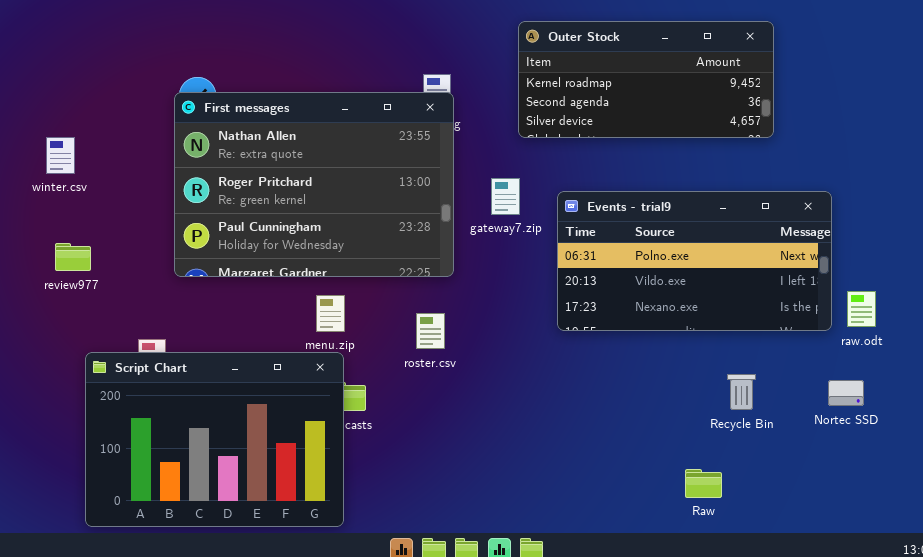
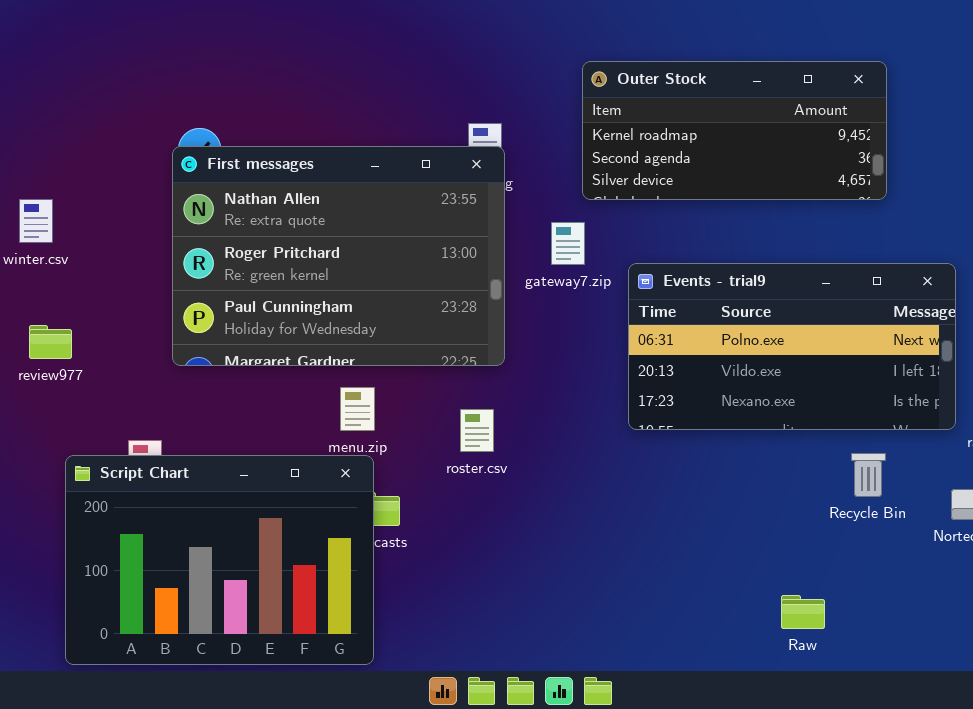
gateway7.zip: [491,178,520,215] -> [551,222,585,265], moved
Recycle Bin: [727,374,756,410] -> [851,453,886,497], moved

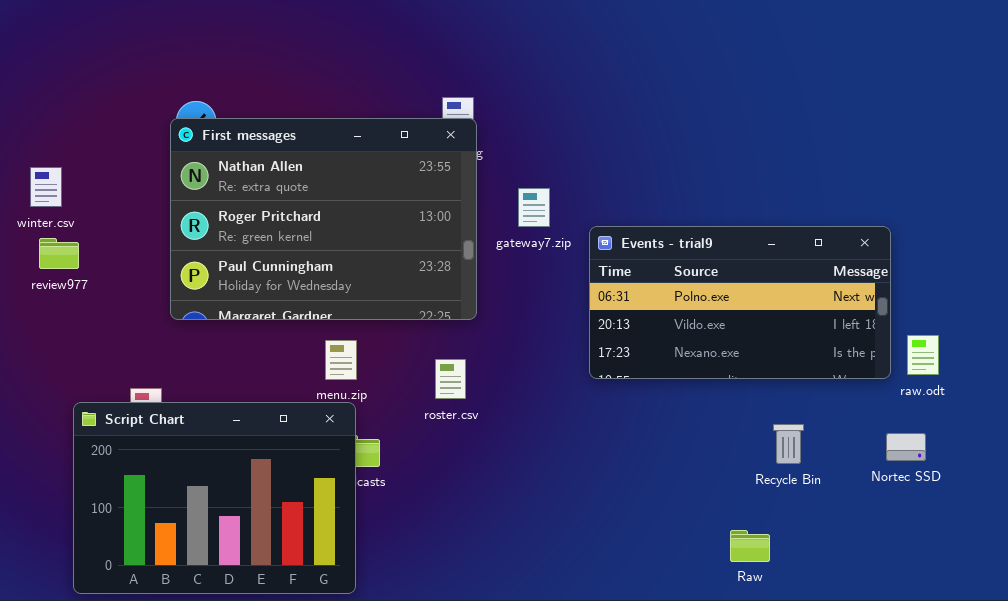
Outer Stock: [582,61,887,200] -> none, closed
review977: [29,325,72,359] -> [39,238,79,269], moved
Recycle Bin: [851,453,886,497] -> [773,424,804,464], moved

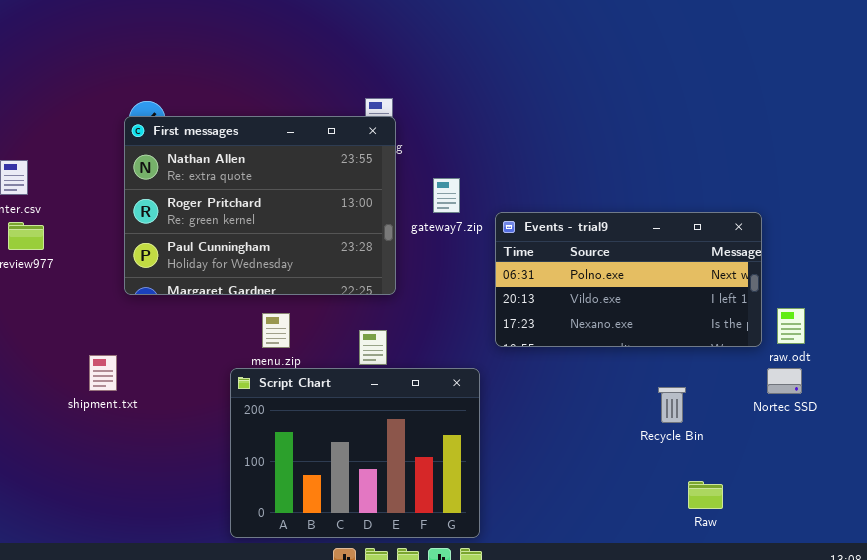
Script Chart: [73,402,356,594] -> [230,368,480,538], moved
Nortec SSD: [886,433,926,461] -> [767,368,802,394], moved
Raw: [730,530,770,562] -> [688,481,723,509], moved

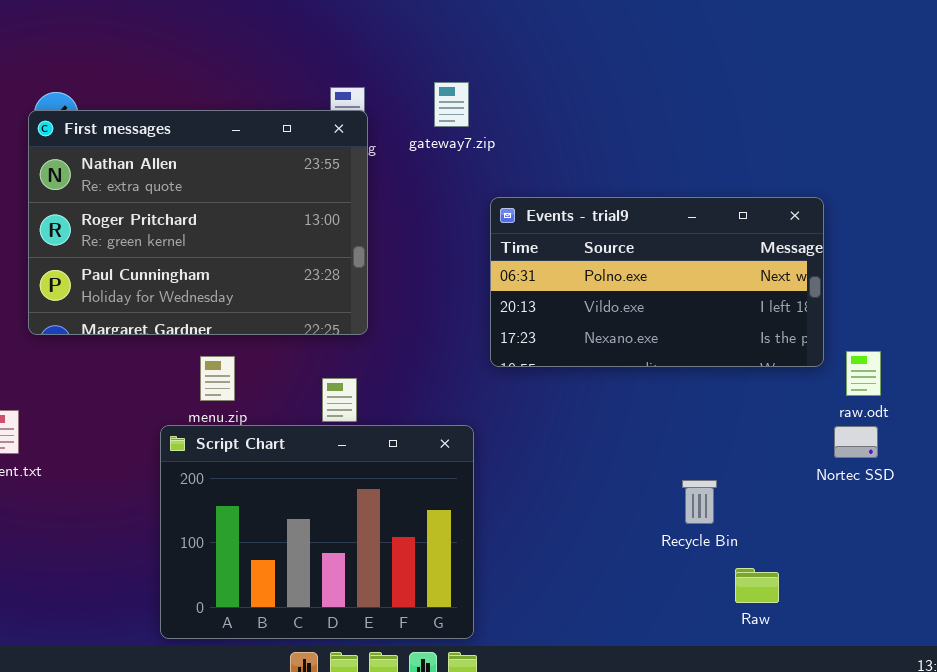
gateway7.zip: [433,178,460,213] -> [434,82,469,127], moved
Events - trial9: [495,212,762,347] -> [490,197,824,367], moved
Recycle Bin: [658,387,686,423] -> [682,480,717,524], moved

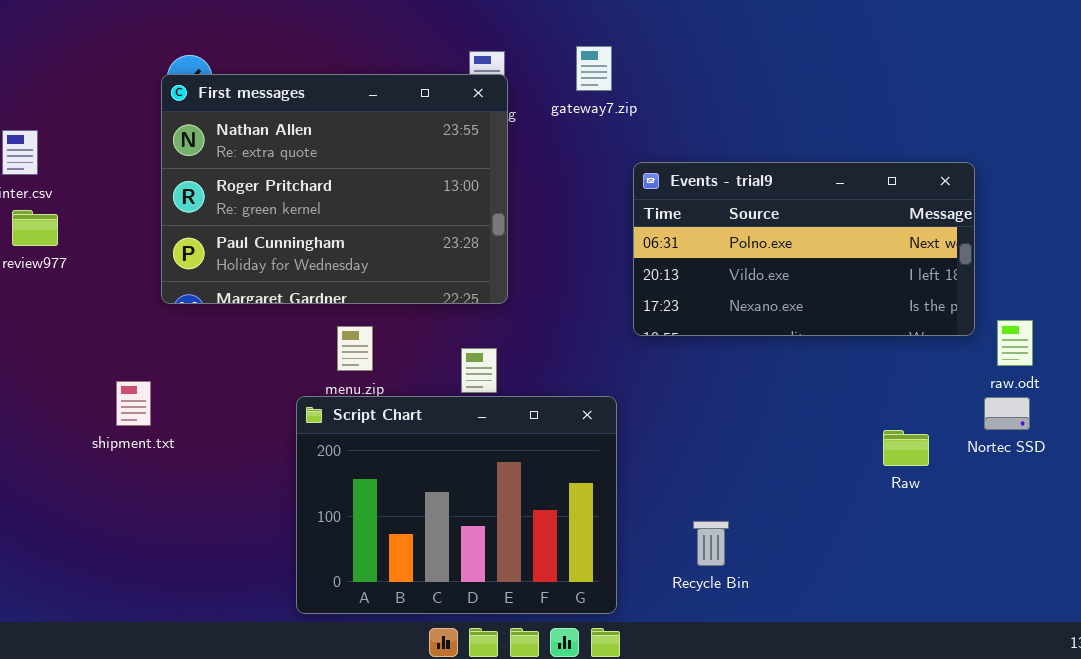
Recycle Bin: [682,480,717,524] -> [693,521,729,566], moved
Raw: [735,568,779,603] -> [883,430,929,466], moved

